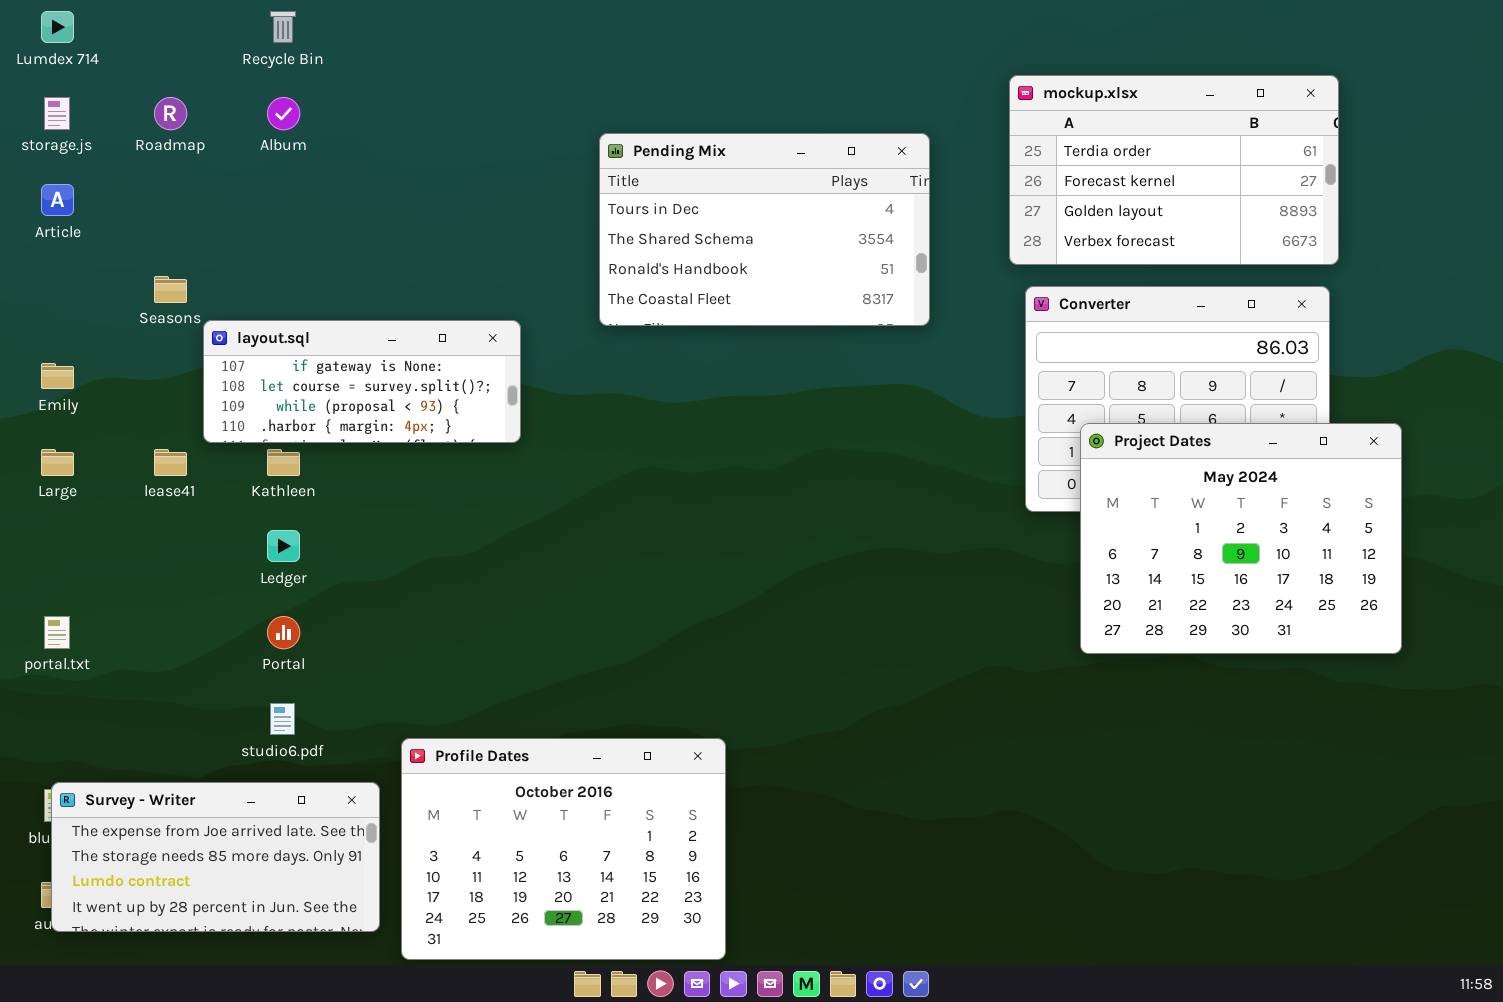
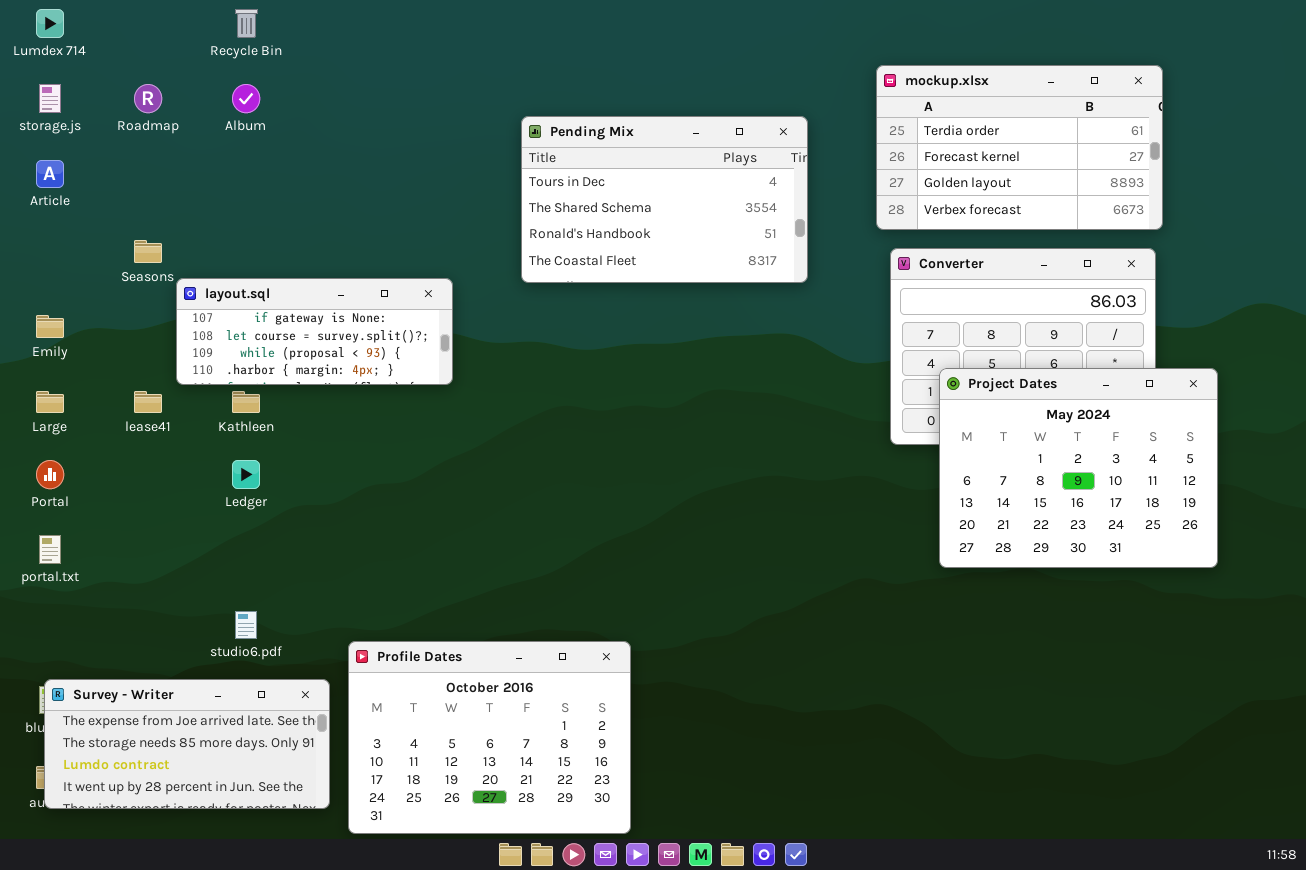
Portal: [267,616,300,649] -> [36,460,64,489], moved

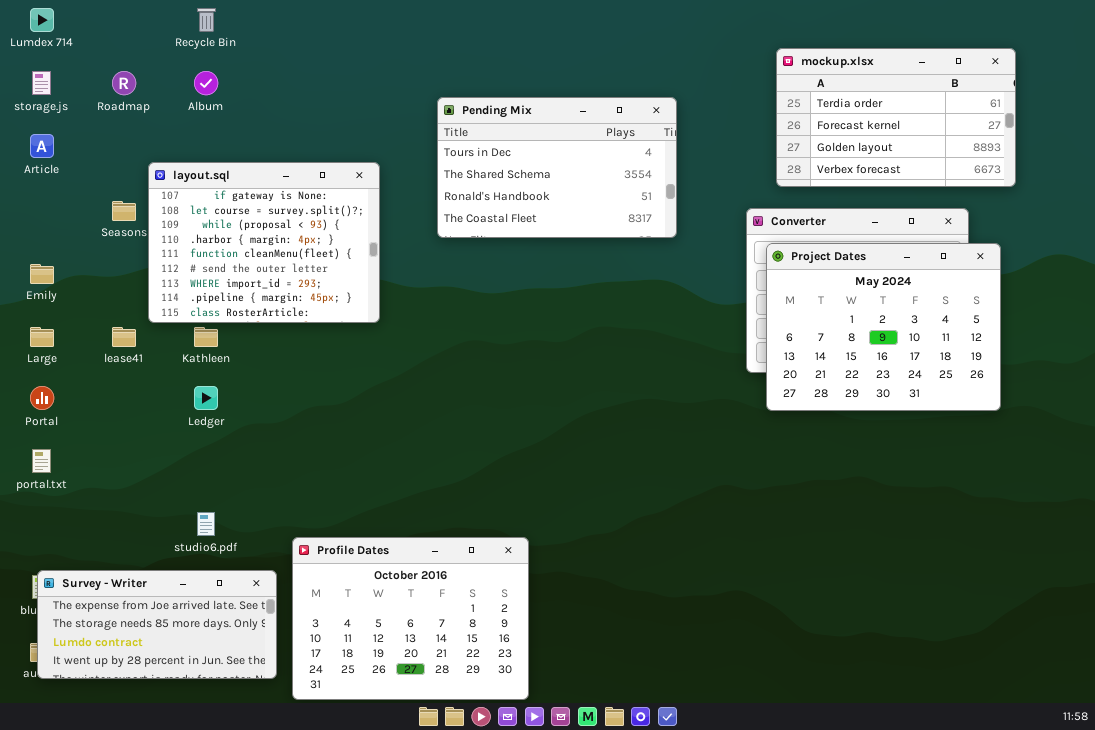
mockup.xlsx: [876,65,1163,230] -> [776,48,1016,187], moved
layout.sql: [176,278,453,385] -> [148,162,380,323], resized
Project Dates: [939,368,1218,568] -> [766,243,1001,411], moved

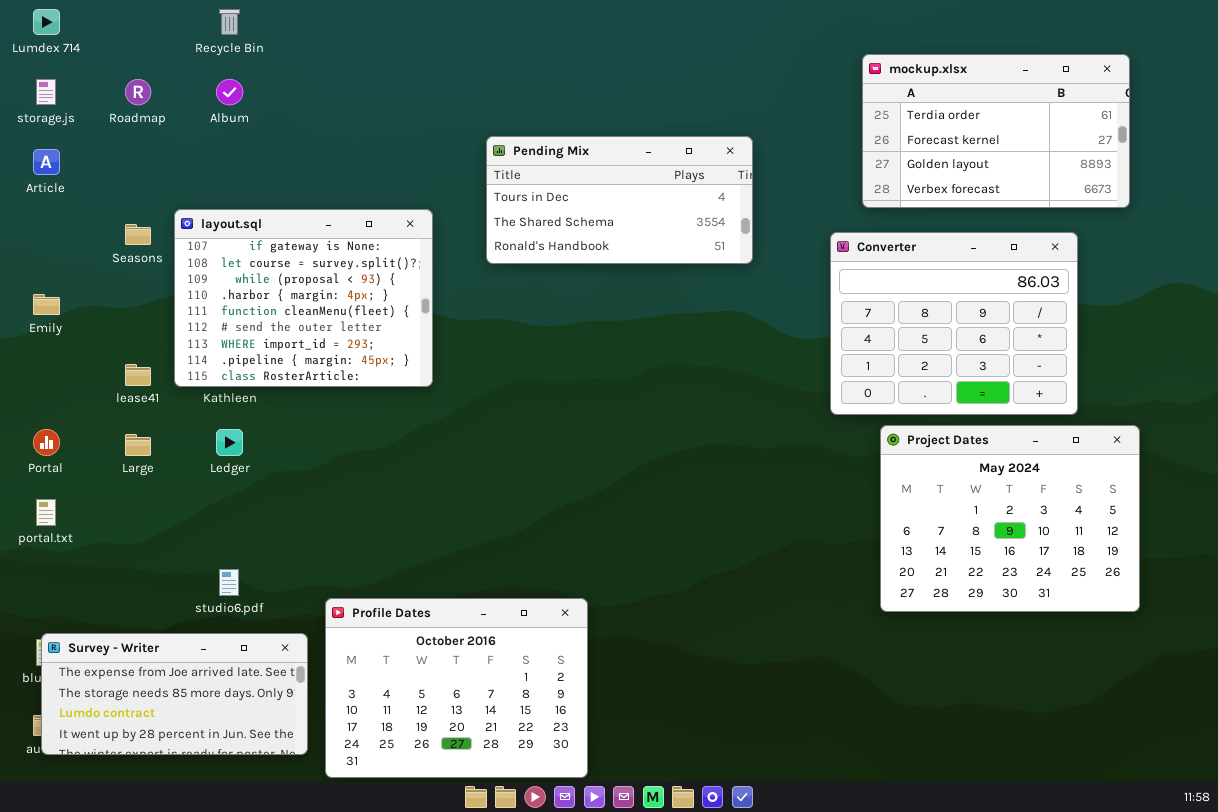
Pending Mix: [437,97,677,238] -> [486,136,753,264], resized
layout.sql: [148,162,380,323] -> [174,209,433,387], moved
Project Dates: [766,243,1001,411] -> [880,425,1140,612], moved
Large: [30,327,54,347] -> [125,434,151,456], moved

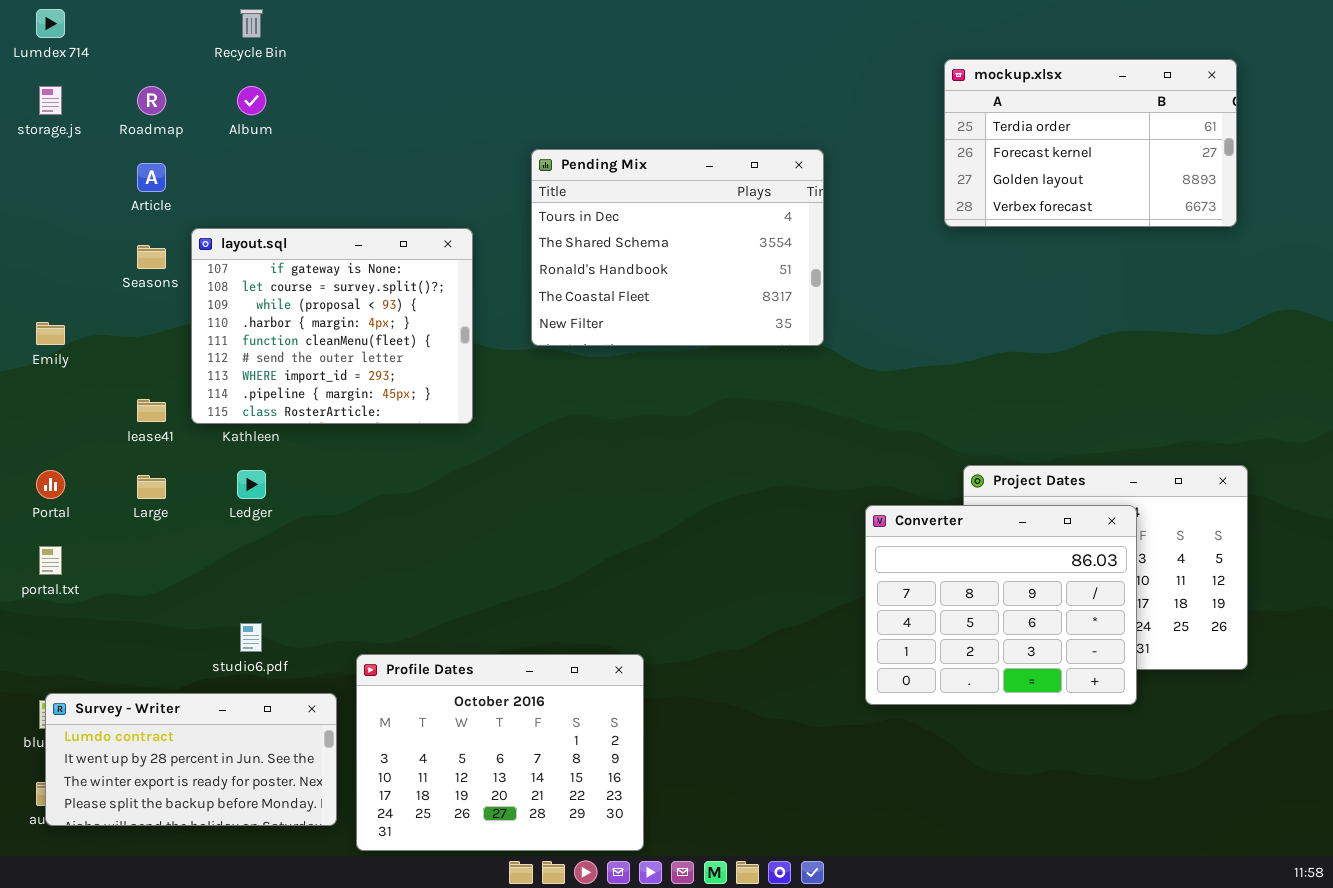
Pending Mix: [486,136,753,264] -> [531,149,824,346], resized
Article: [33,149,60,175] -> [137,163,166,192], moved
Converter: [830,232,1078,415] -> [865,505,1137,705], moved
Survey - Writer: [41,633,308,755] -> [45,693,337,826], scrolled down 2 rows

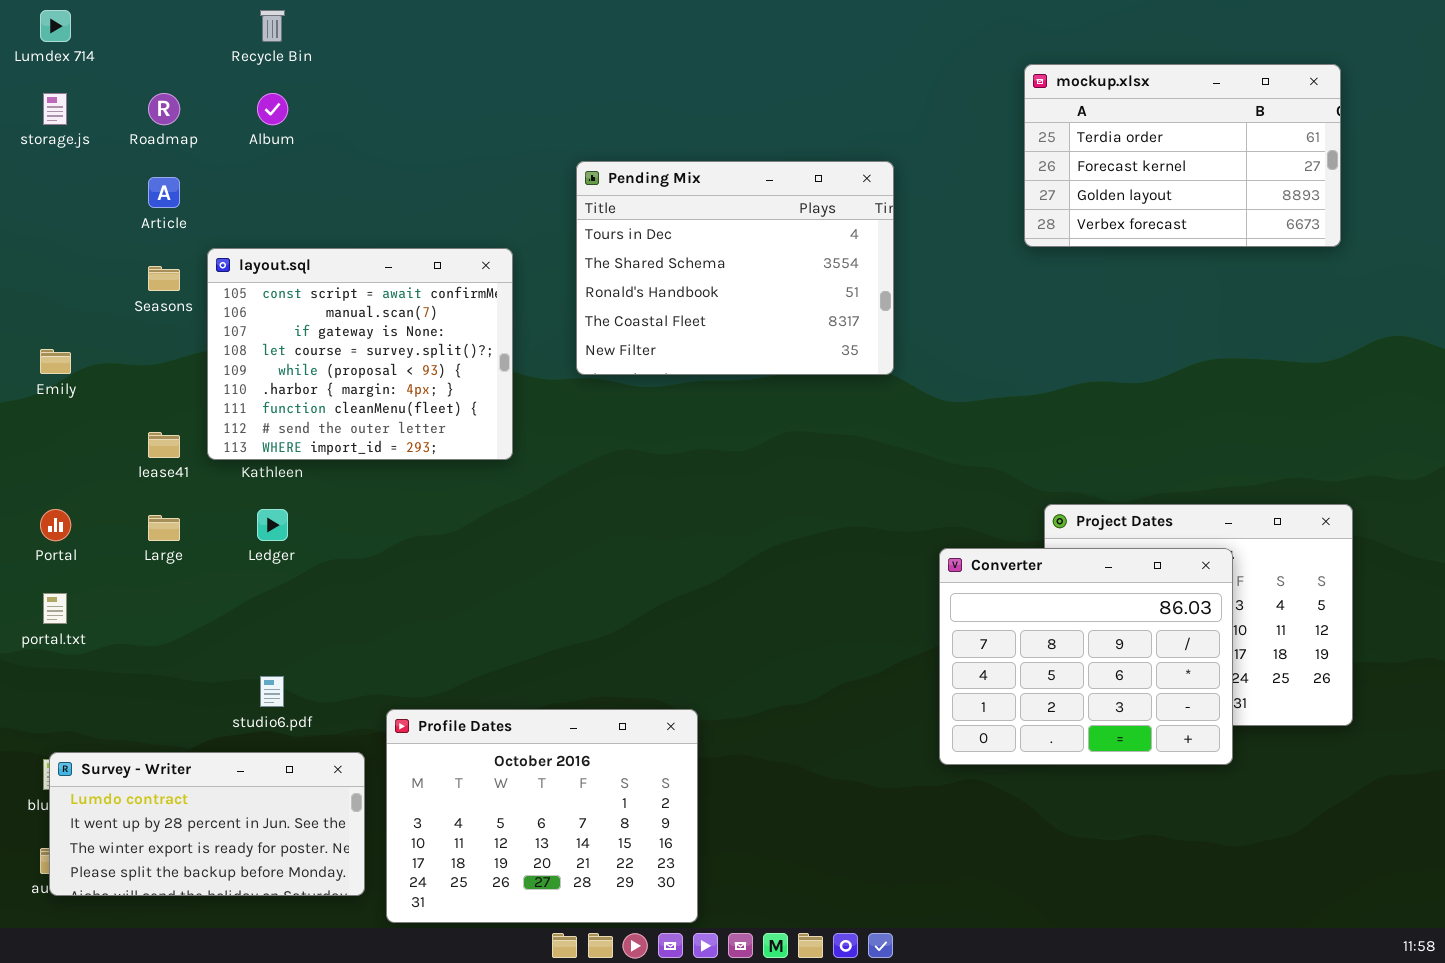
layout.sql: [191,228,473,424] -> [207,248,513,460], scrolled up 2 rows

